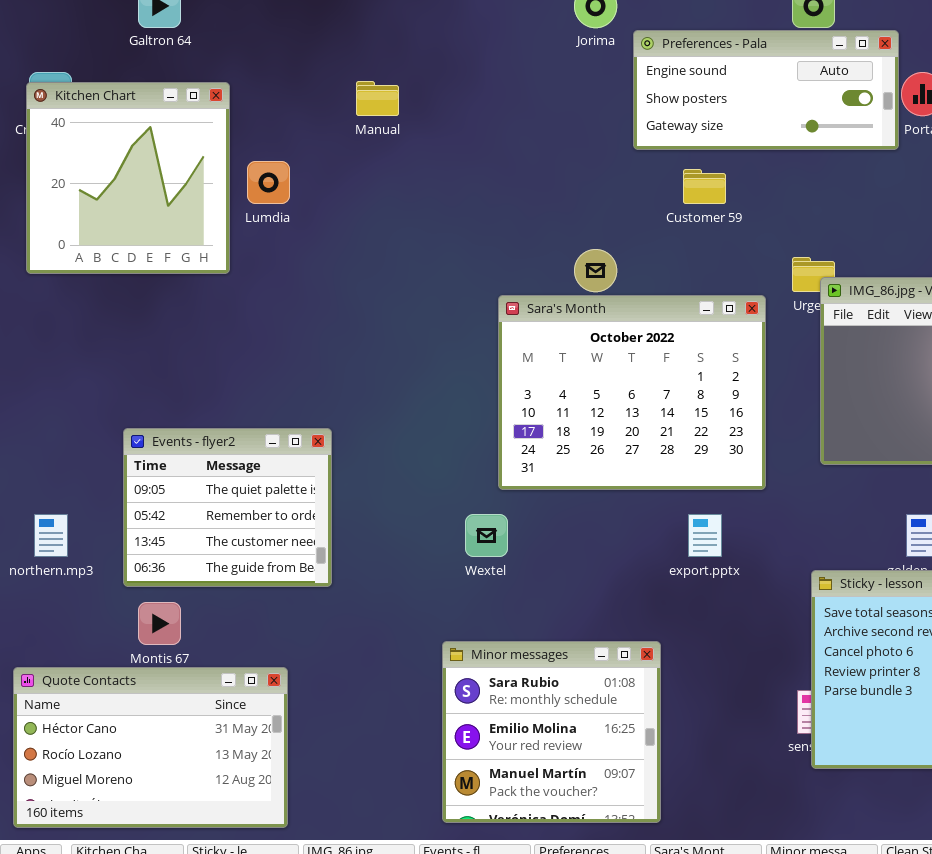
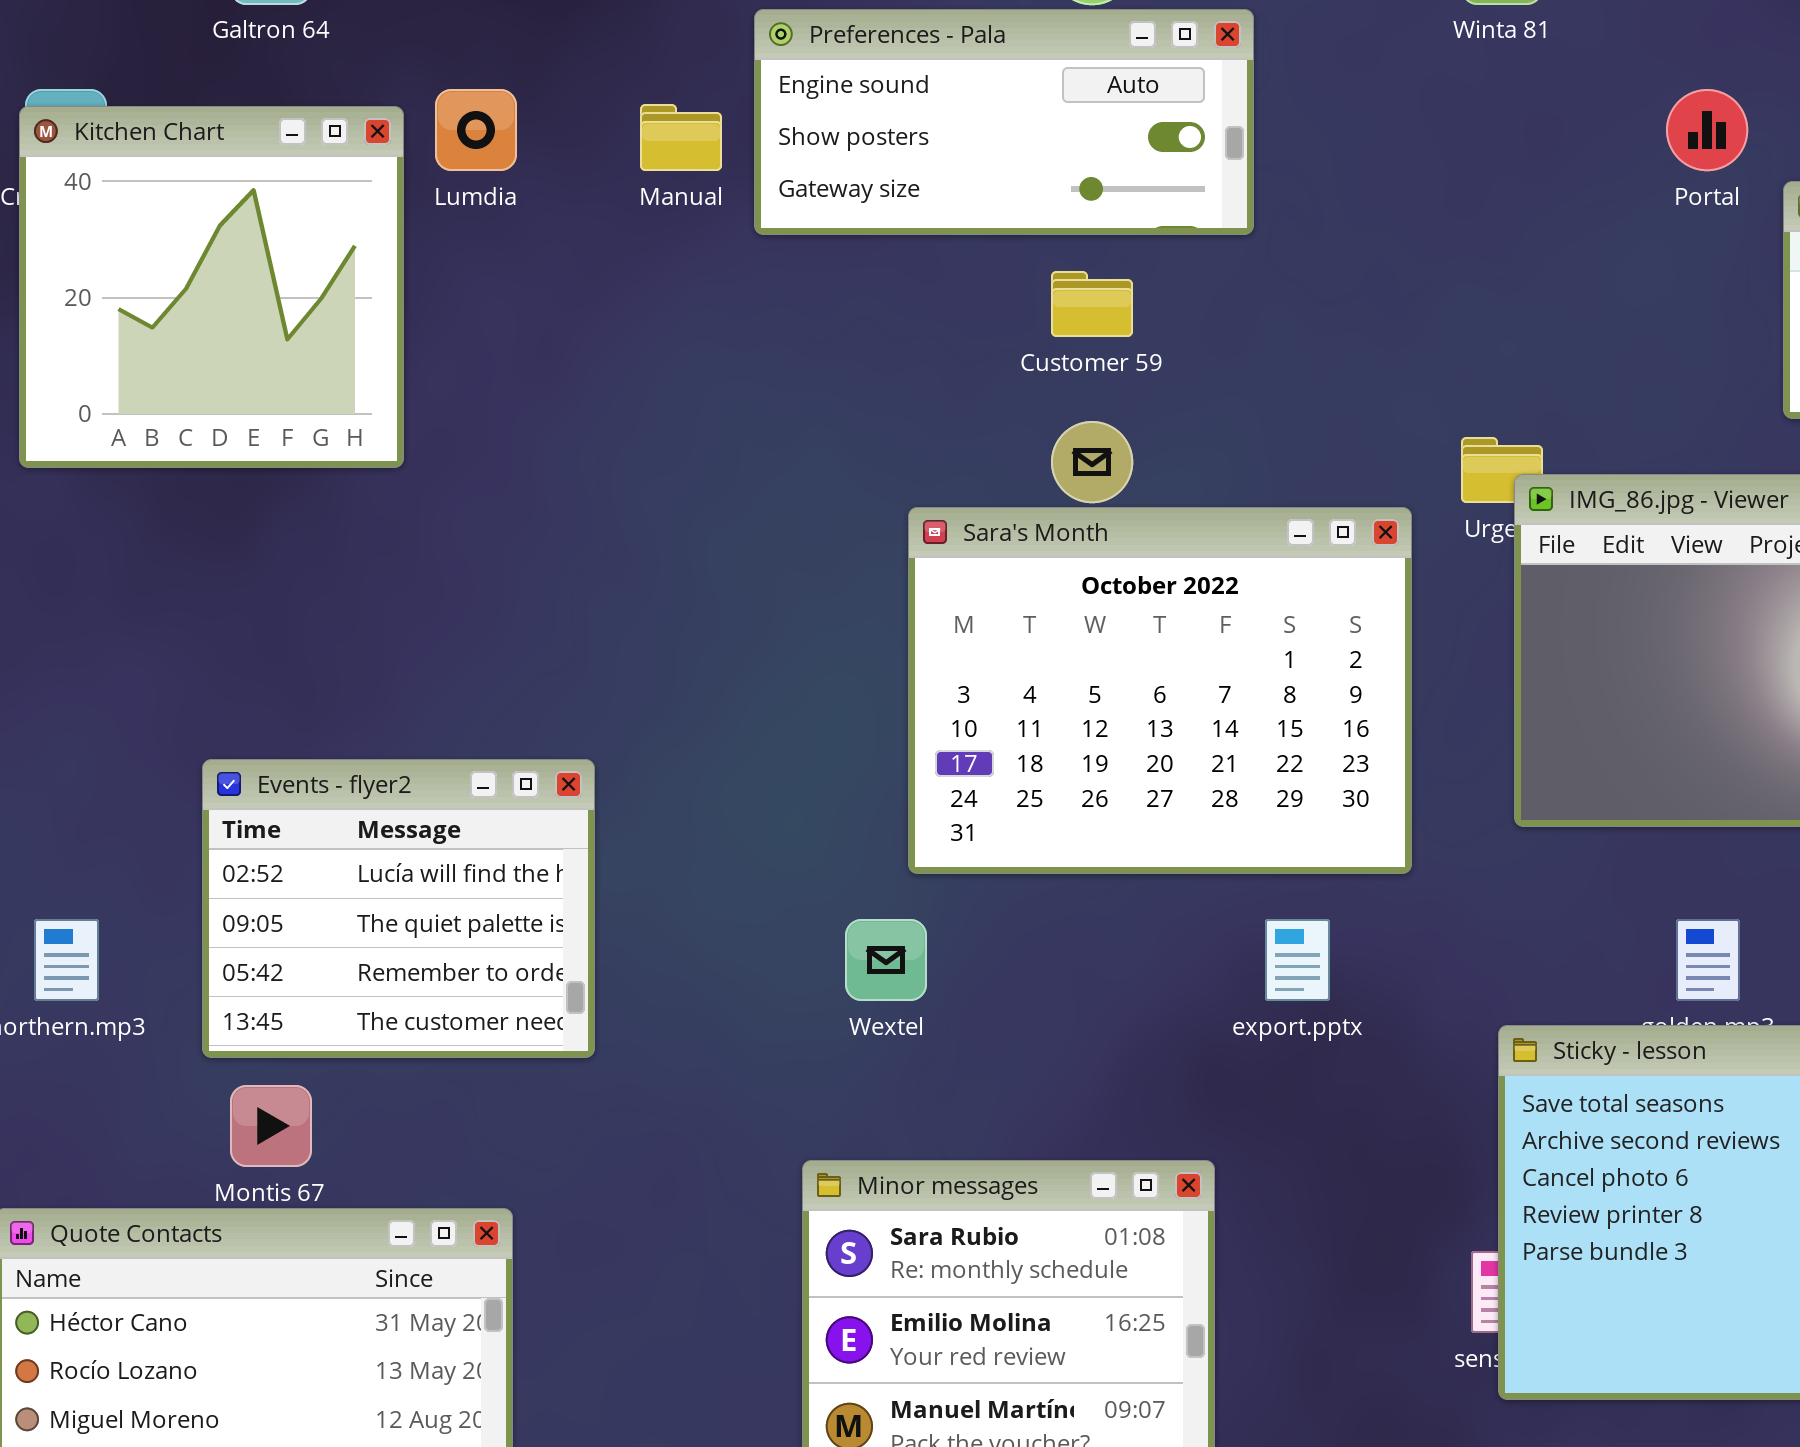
Preferences - Pala: [633,30,899,150] -> [754,9,1254,235], moved
Lumdia: [247,161,290,204] -> [435,89,517,171], moved
Customer 59: [683,169,726,204] -> [1051,271,1133,337], moved
Events - flyer2: [123,428,332,587] -> [202,759,595,1058], scrolled up 1 row

